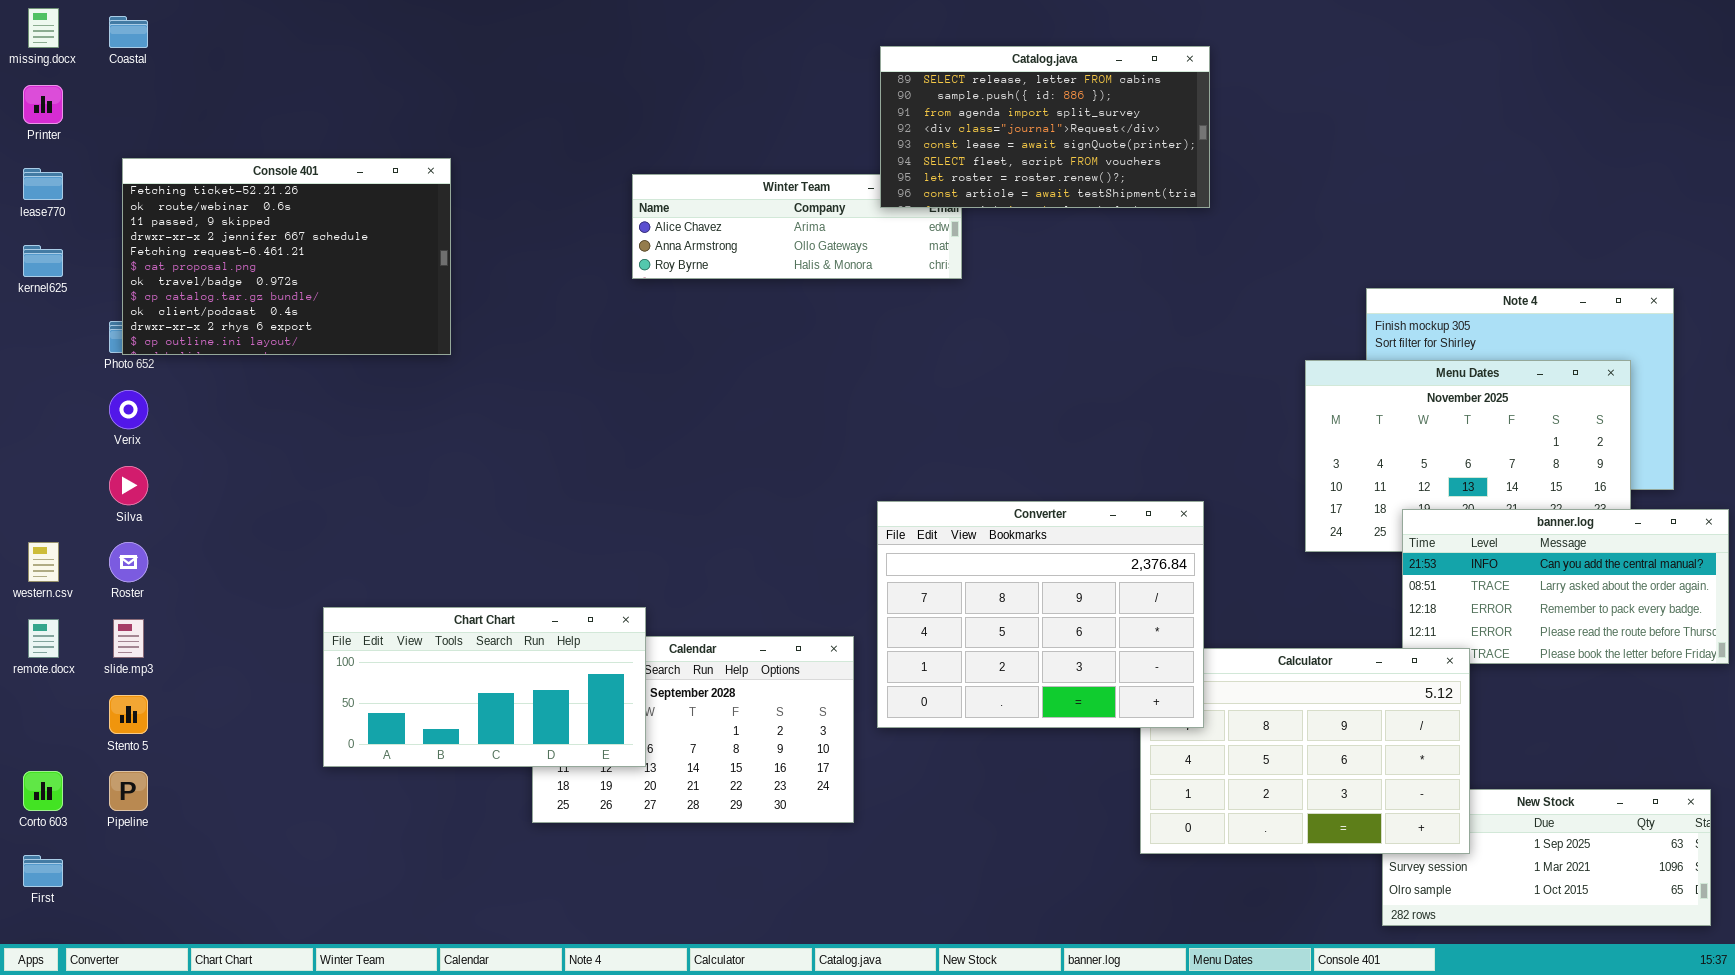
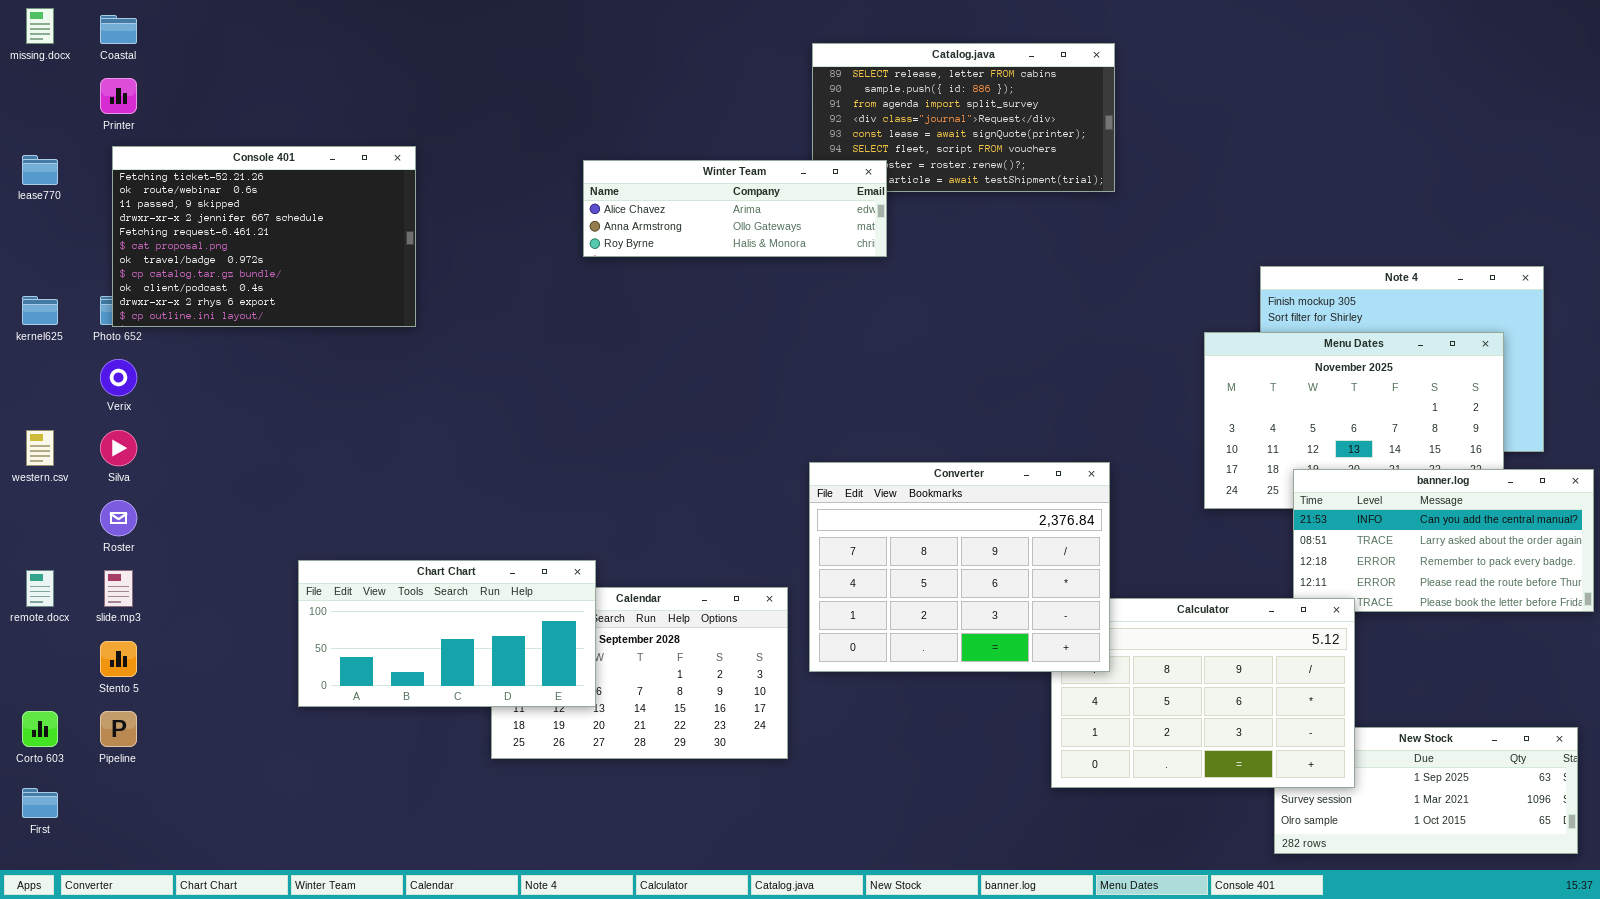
Printer: [23,85,63,124] -> [100,78,137,114], moved
Winter Team: [632,174,962,279] -> [583,160,887,257], raised
kernel625: [23,245,63,277] -> [22,296,58,325], moved
western.csv: [28,542,59,582] -> [26,430,54,466], moved

